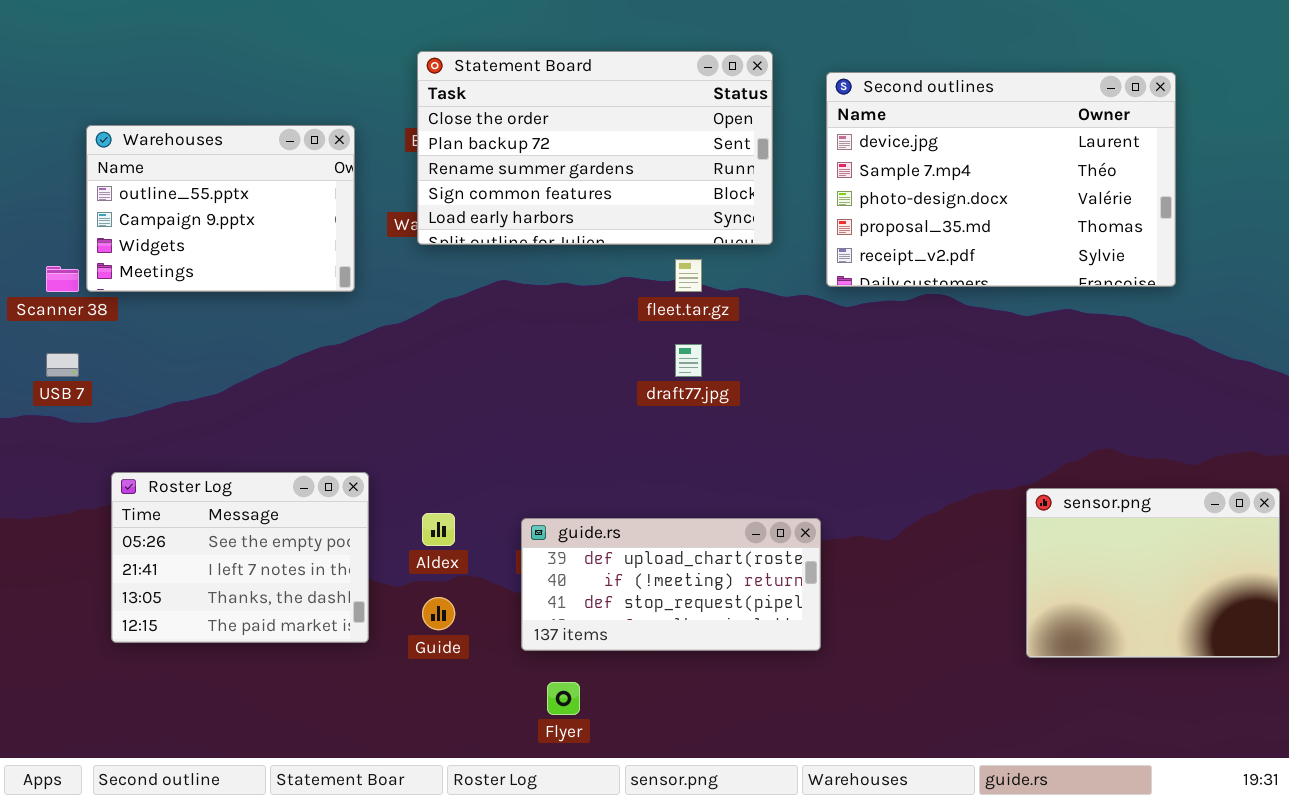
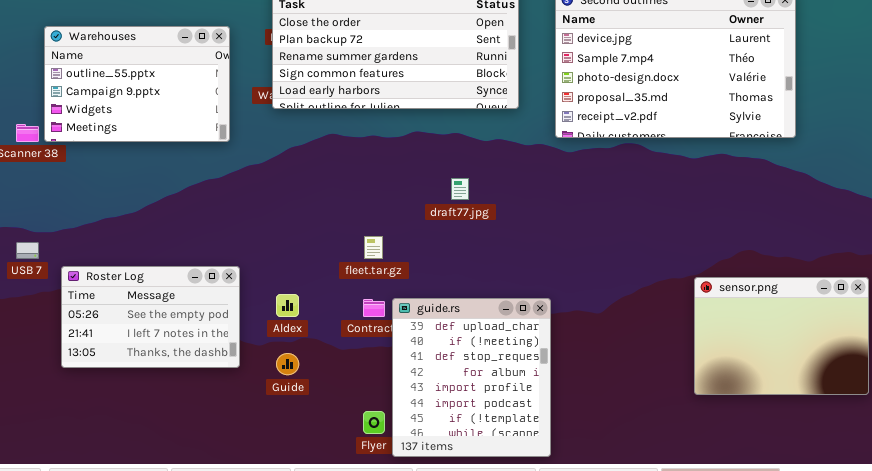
fleet.tar.gz: [675,259,702,292] -> [364,236,383,259], moved
USB 7: [46,353,79,377] -> [16,242,39,259], moved
Roster Log: [111,472,369,643] -> [61,266,240,368], resized
guide.rs: [521,518,821,651] -> [392,298,551,457], resized

